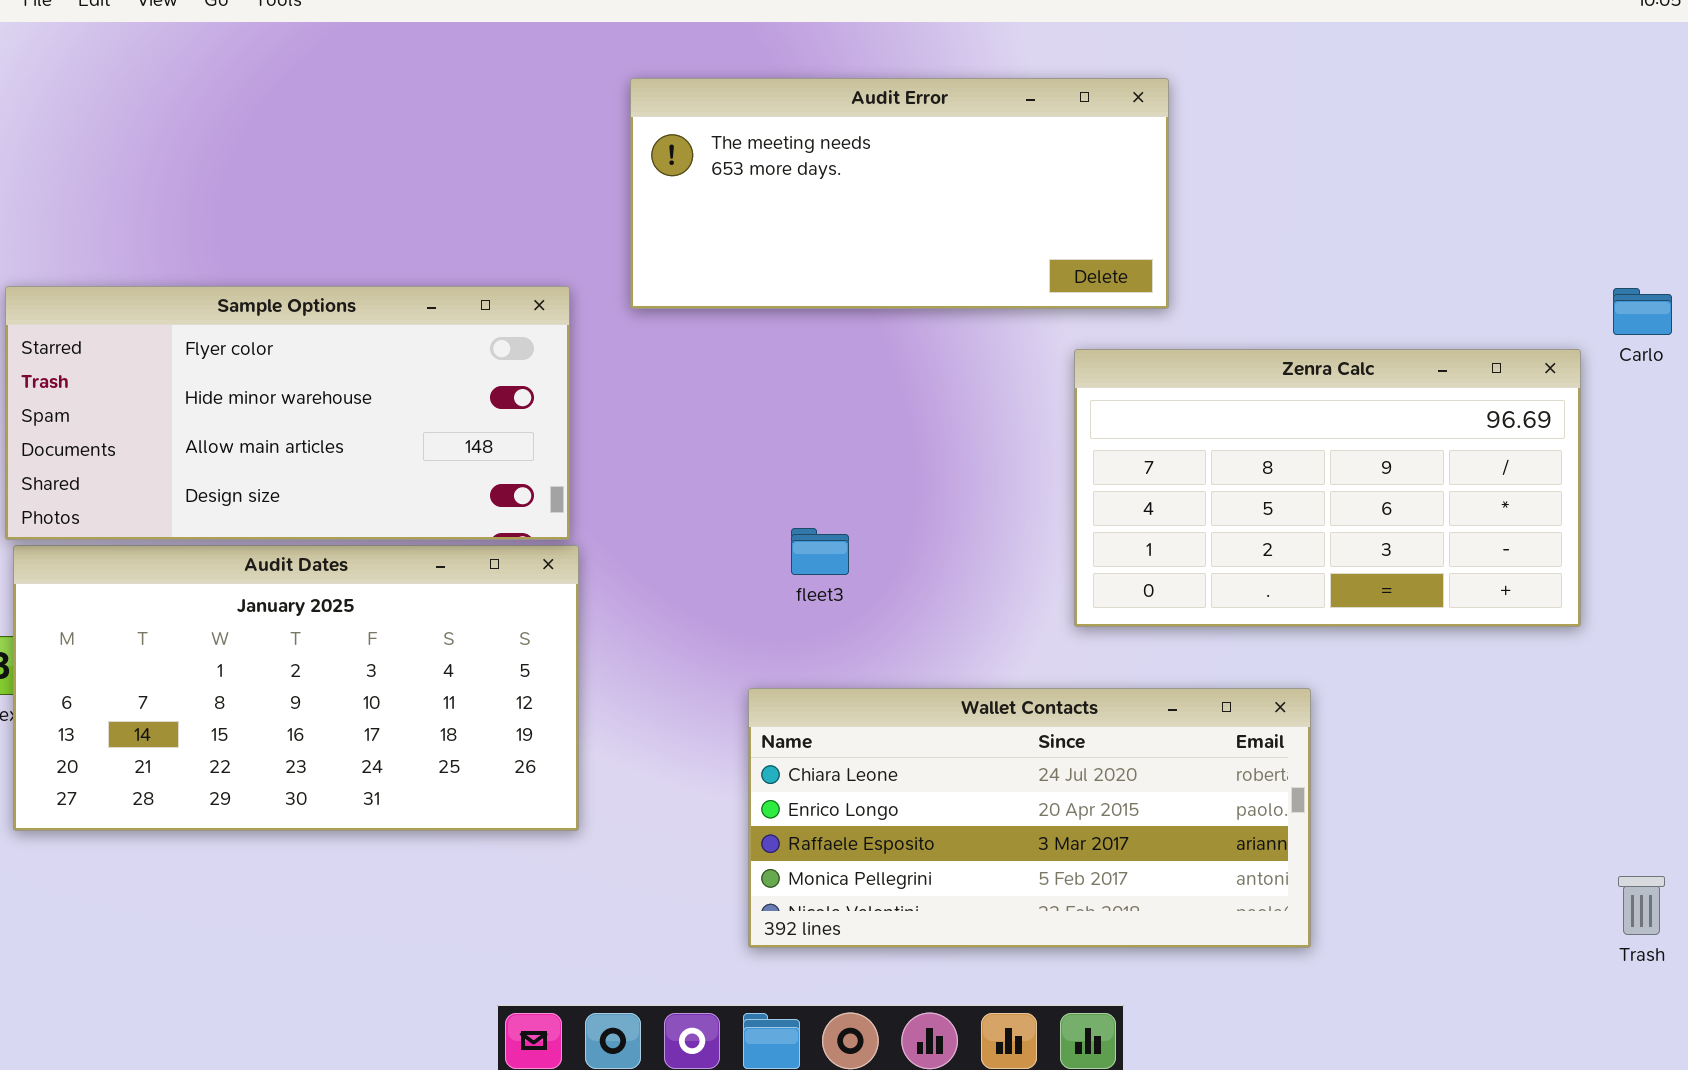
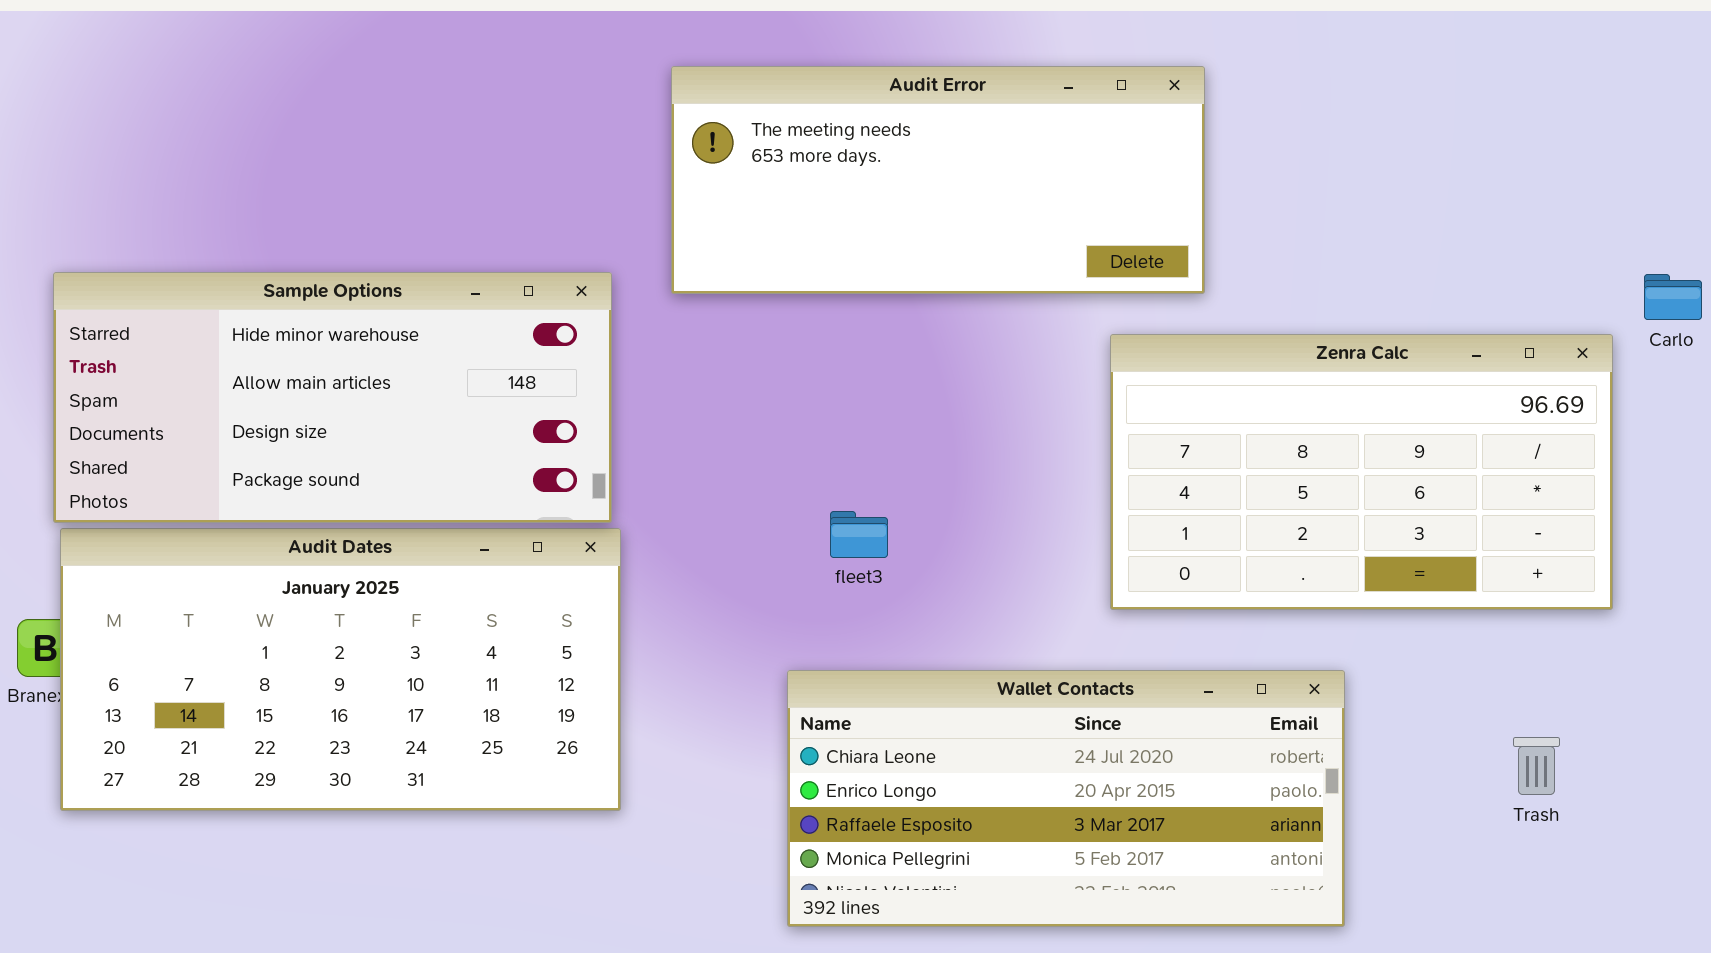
Sample Options: [5,286,570,540] -> [53,272,612,523], scrolled down 1 row
Trash: [1618,876,1665,935] -> [1513,737,1560,795], moved

